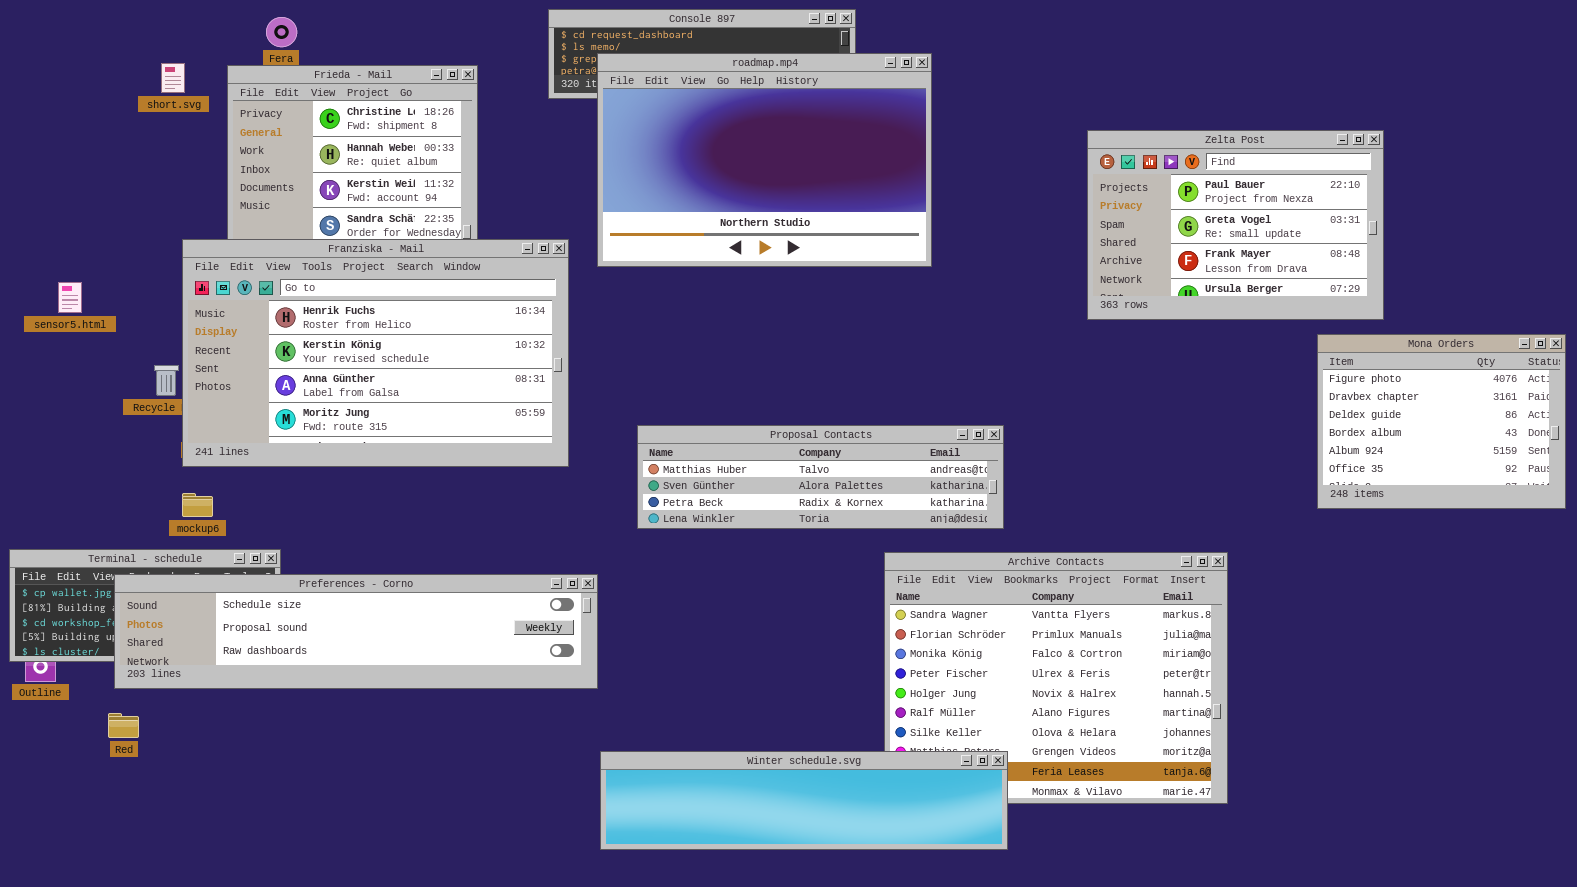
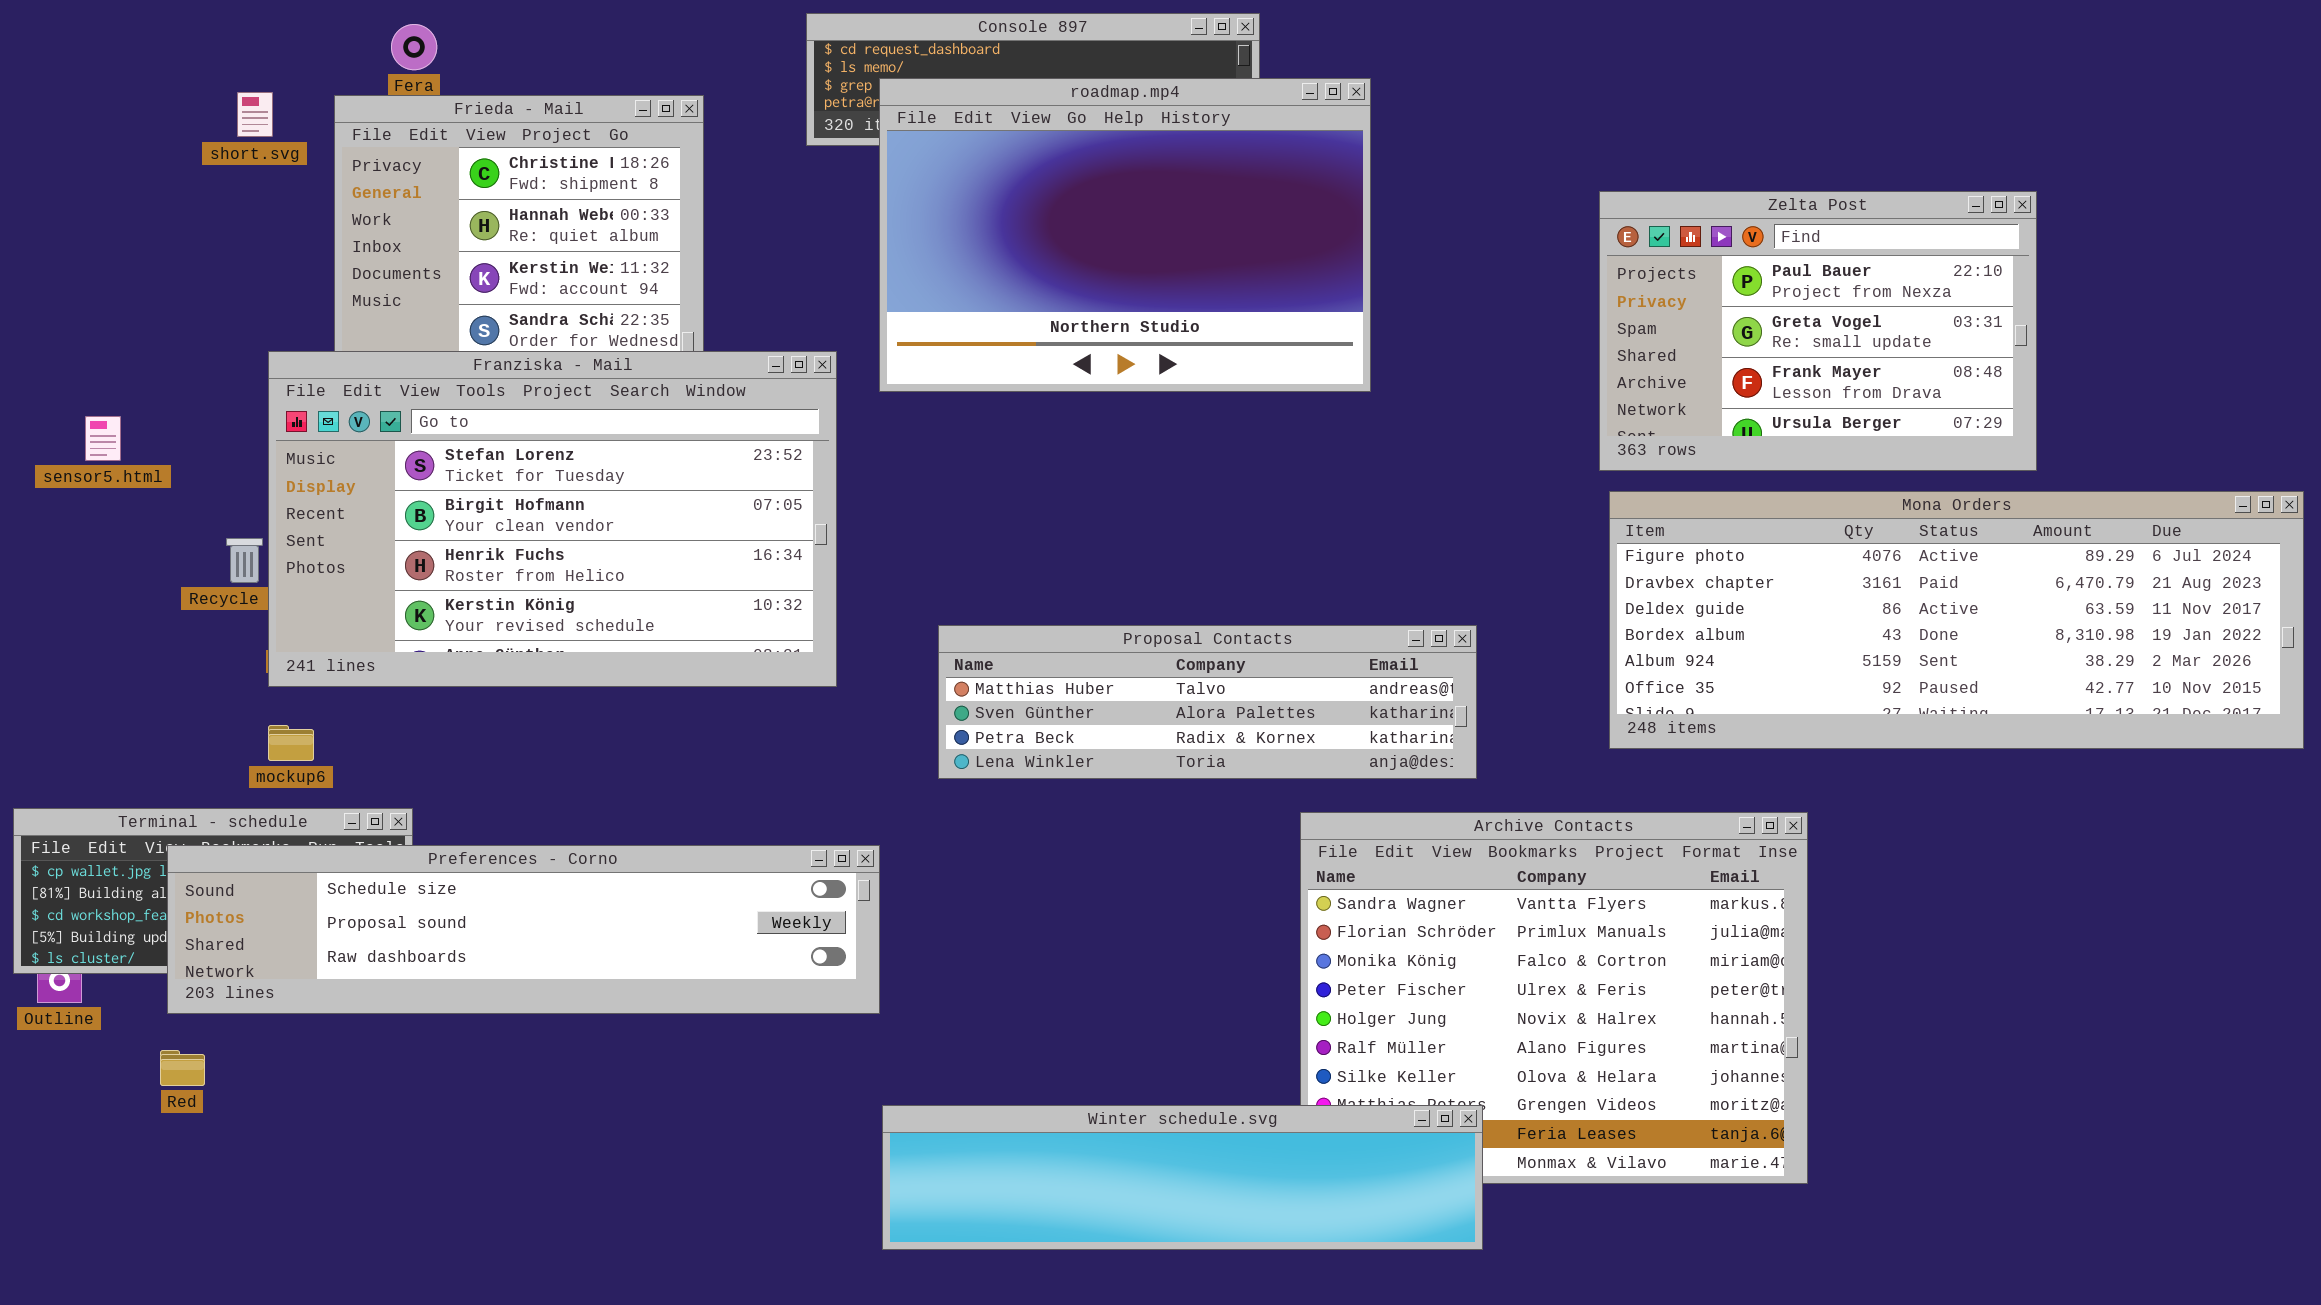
Franziska - Mail: [182,239,569,467] -> [268,351,837,687], scrolled up 2 rows
Mona Orders: [1317,334,1566,509] -> [1609,491,2304,749], resized

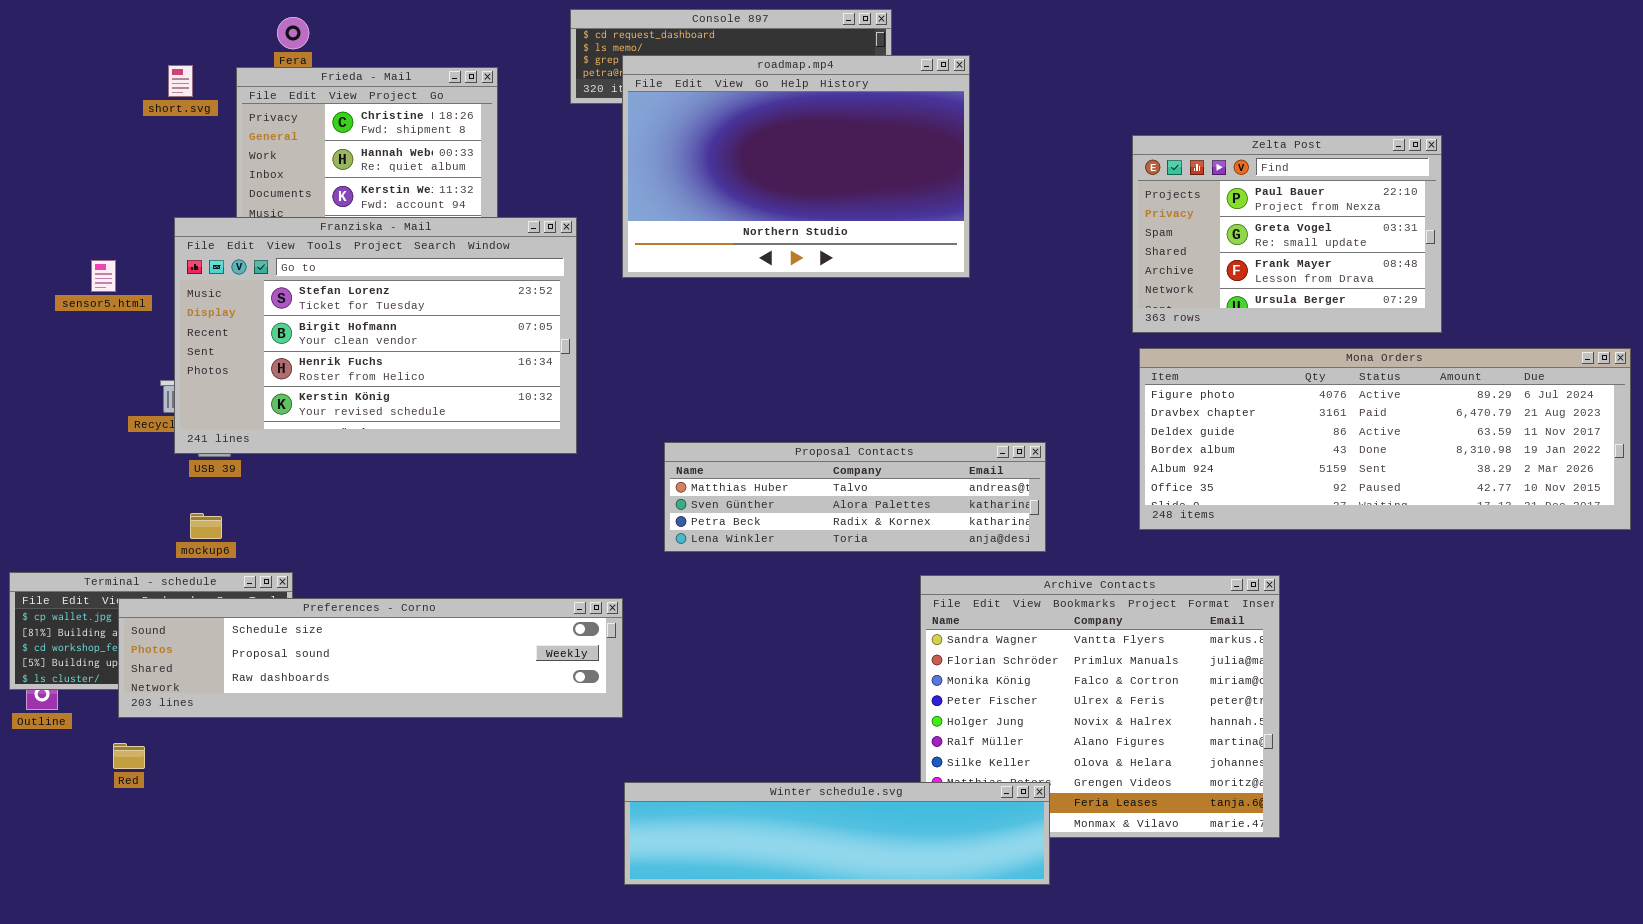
Franziska - Mail: [268,351,837,687] -> [174,217,577,454], moved
sensor5.html: [85,416,121,461] -> [91,260,116,292], moved

